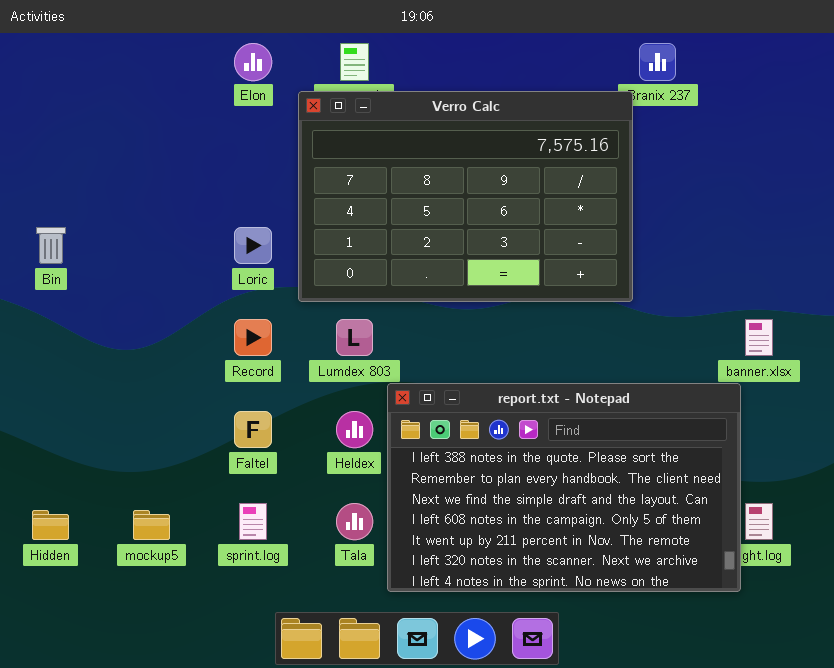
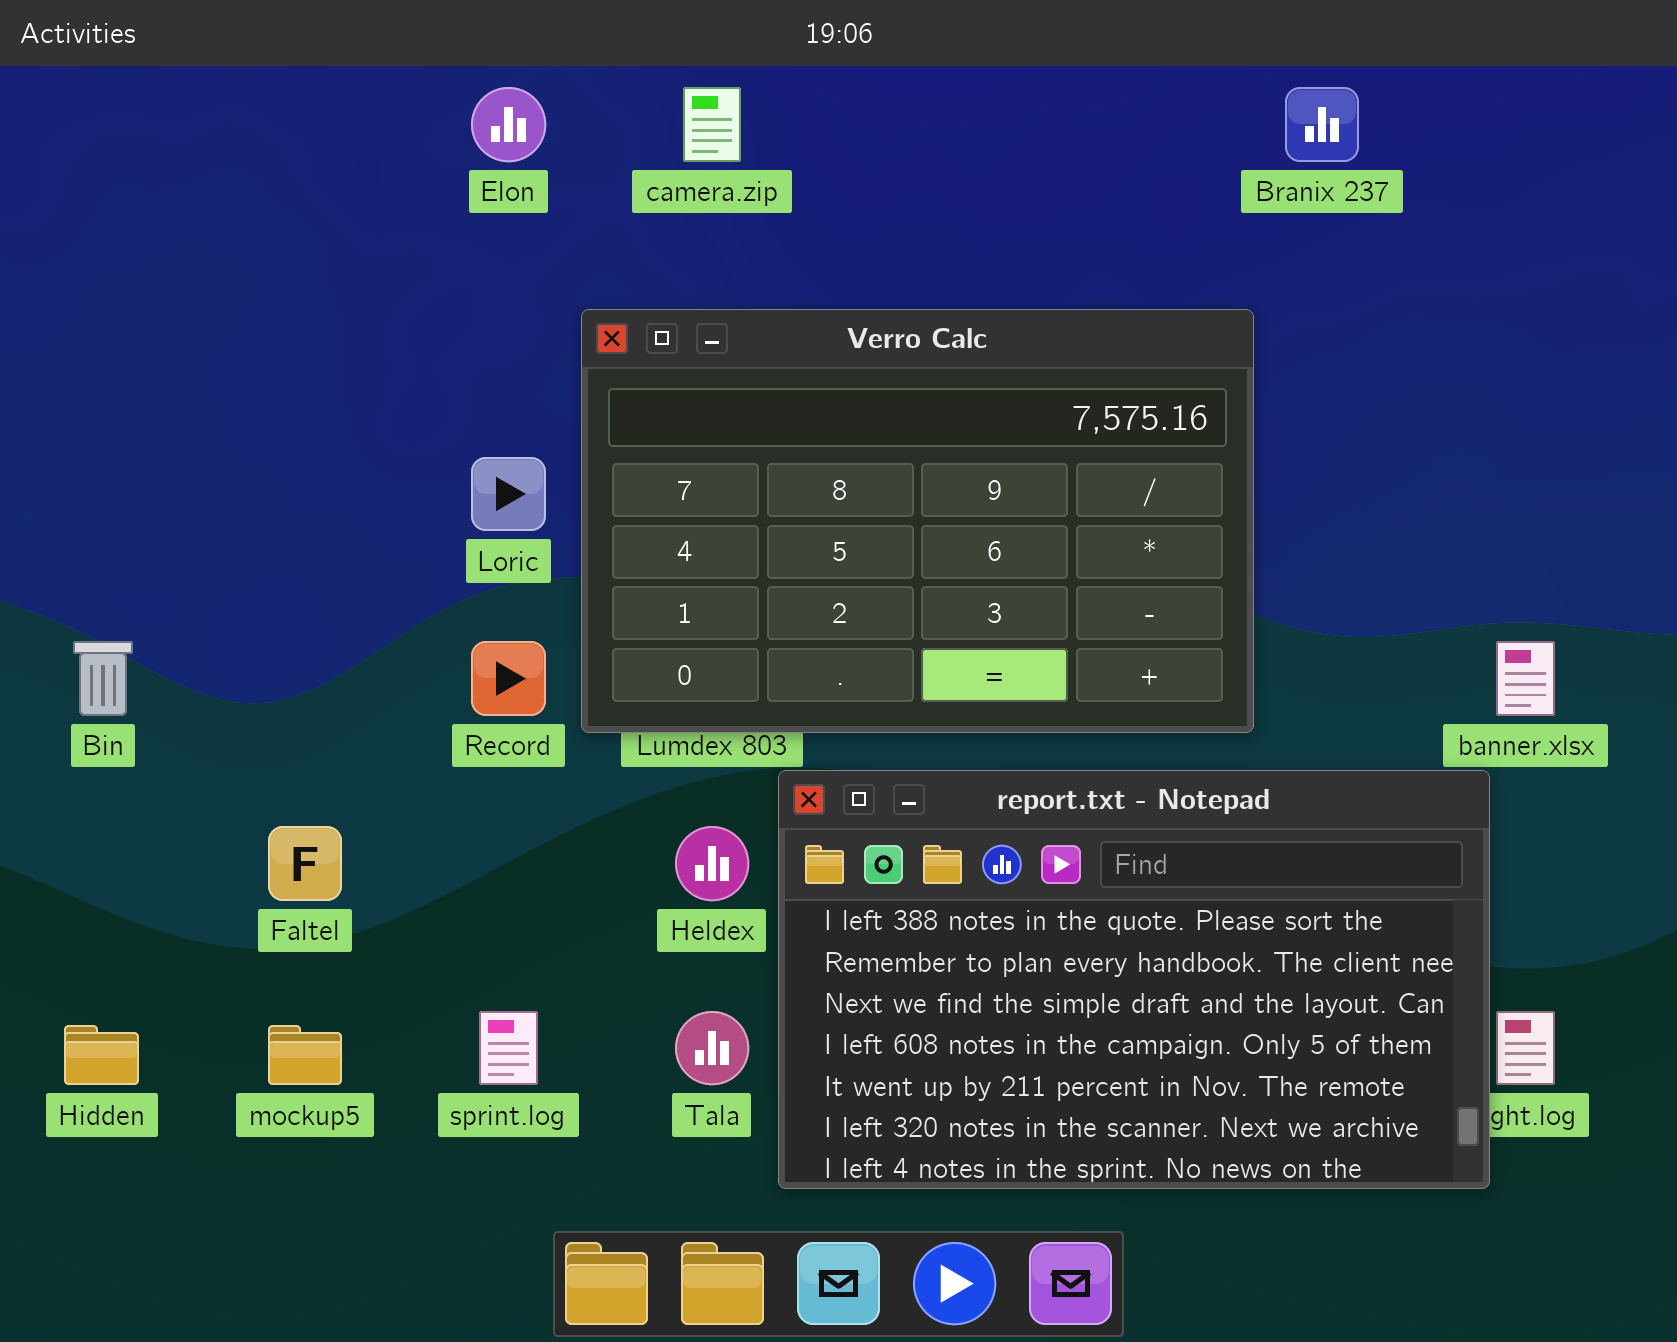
Verro Calc: [298,91,633,302] -> [581,309,1254,733], moved
Bin: [36,227,66,264] -> [73,641,133,716], moved
Faltel: [234,411,272,448] -> [268,826,342,901], moved

